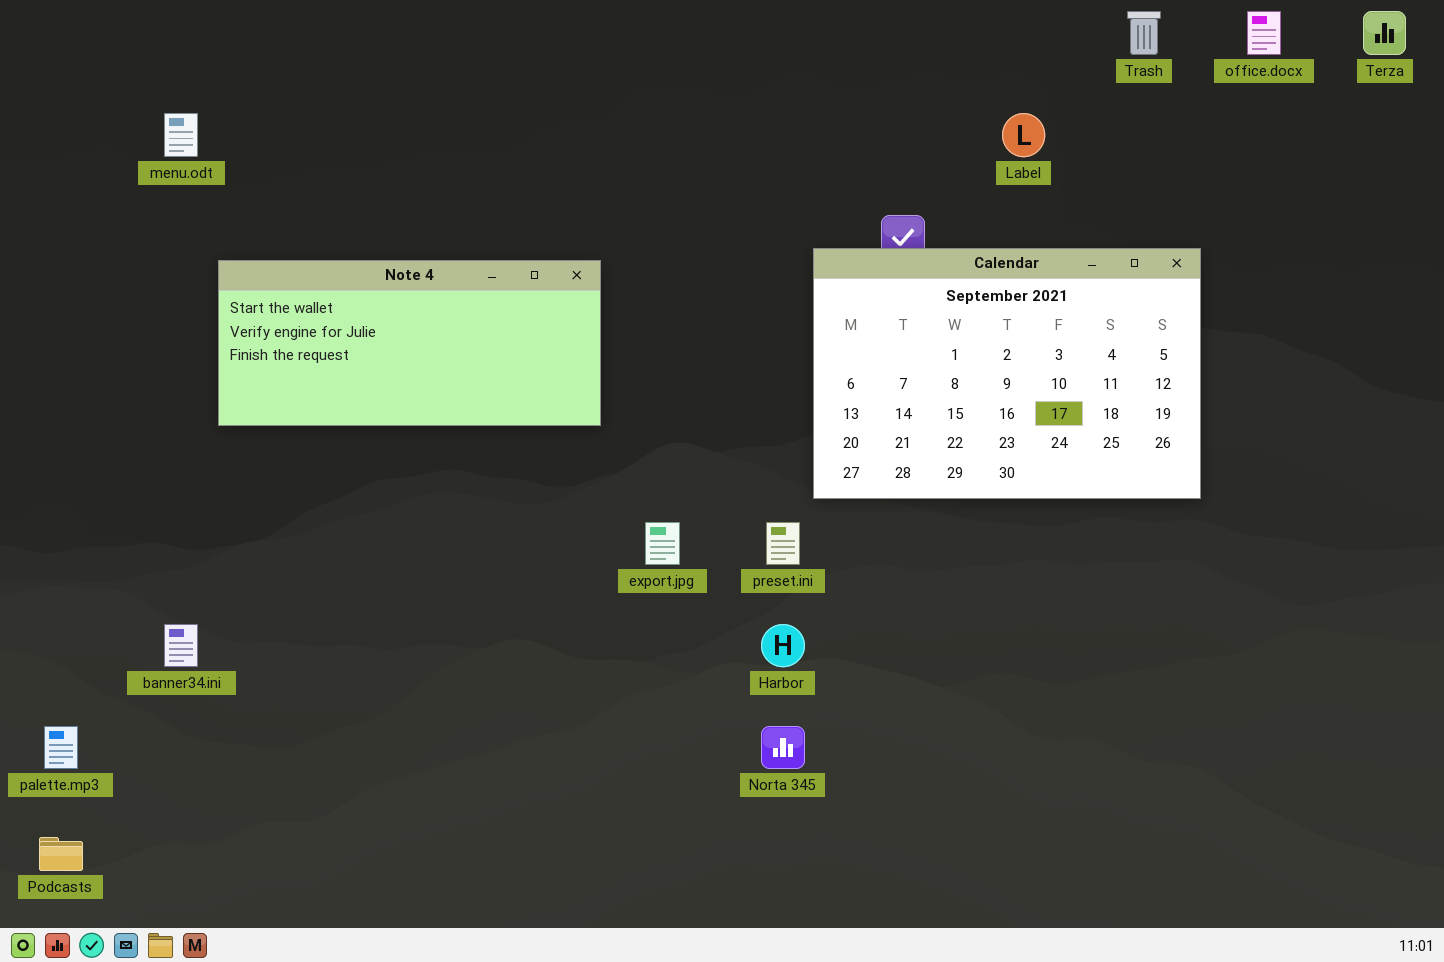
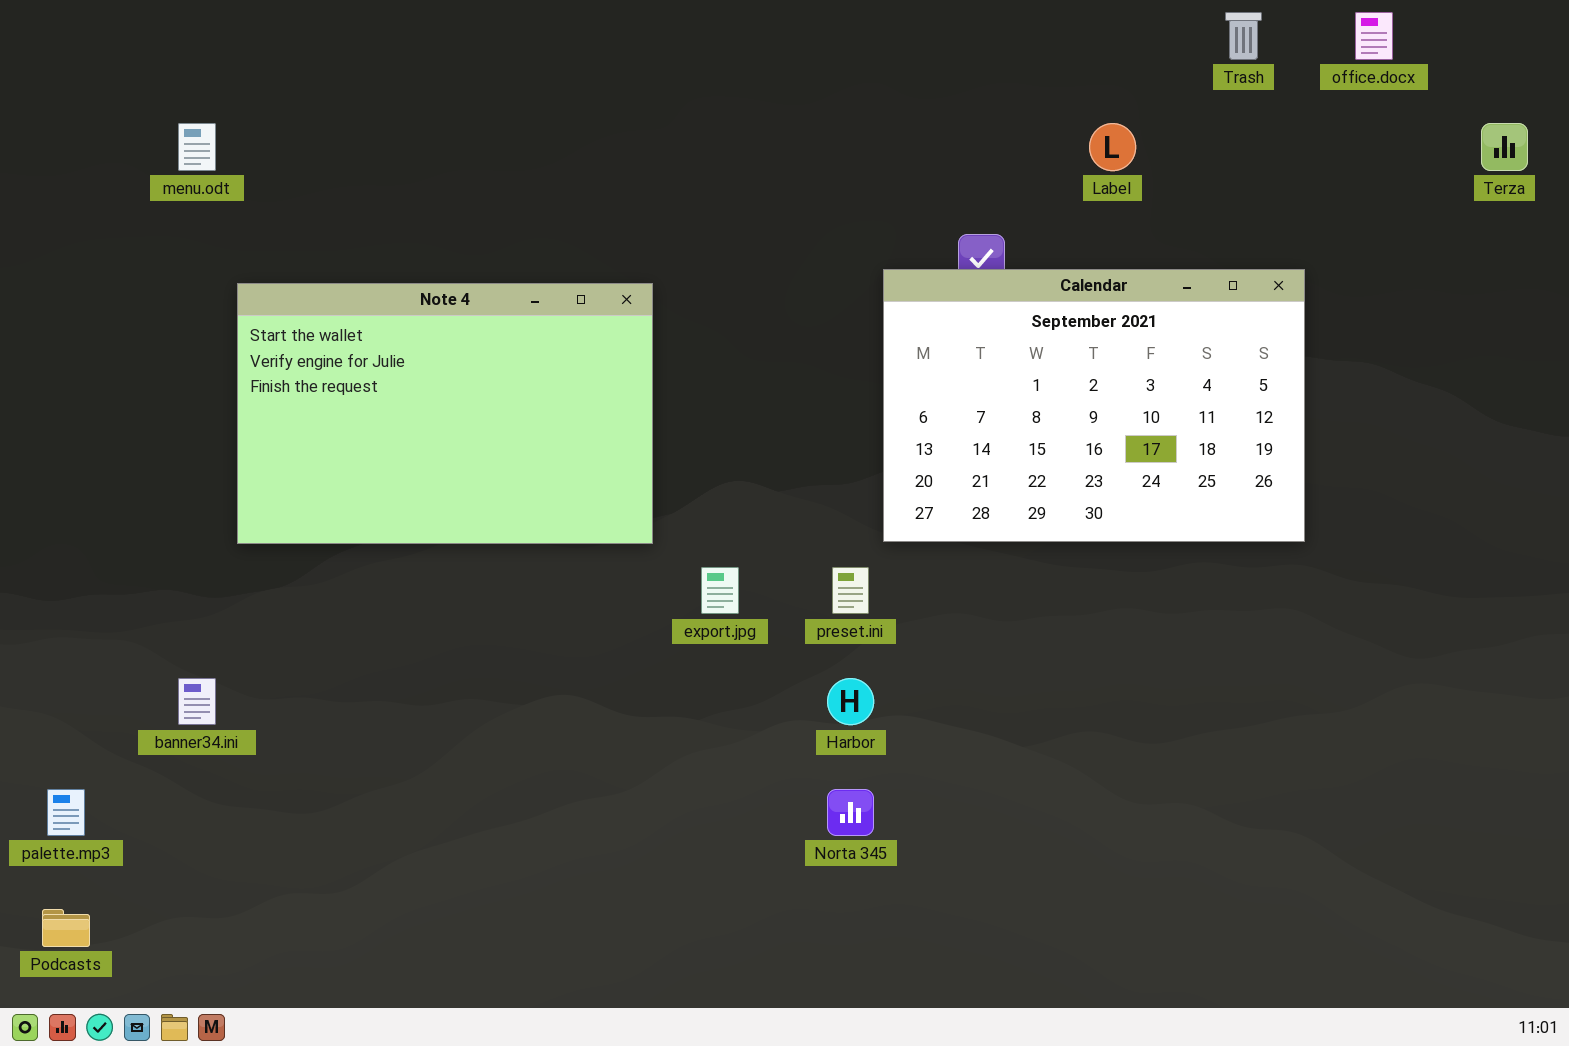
Terza: [1363,11,1406,55] -> [1481,123,1528,171], moved
Note 4: [218,260,601,426] -> [237,283,653,544], resized

